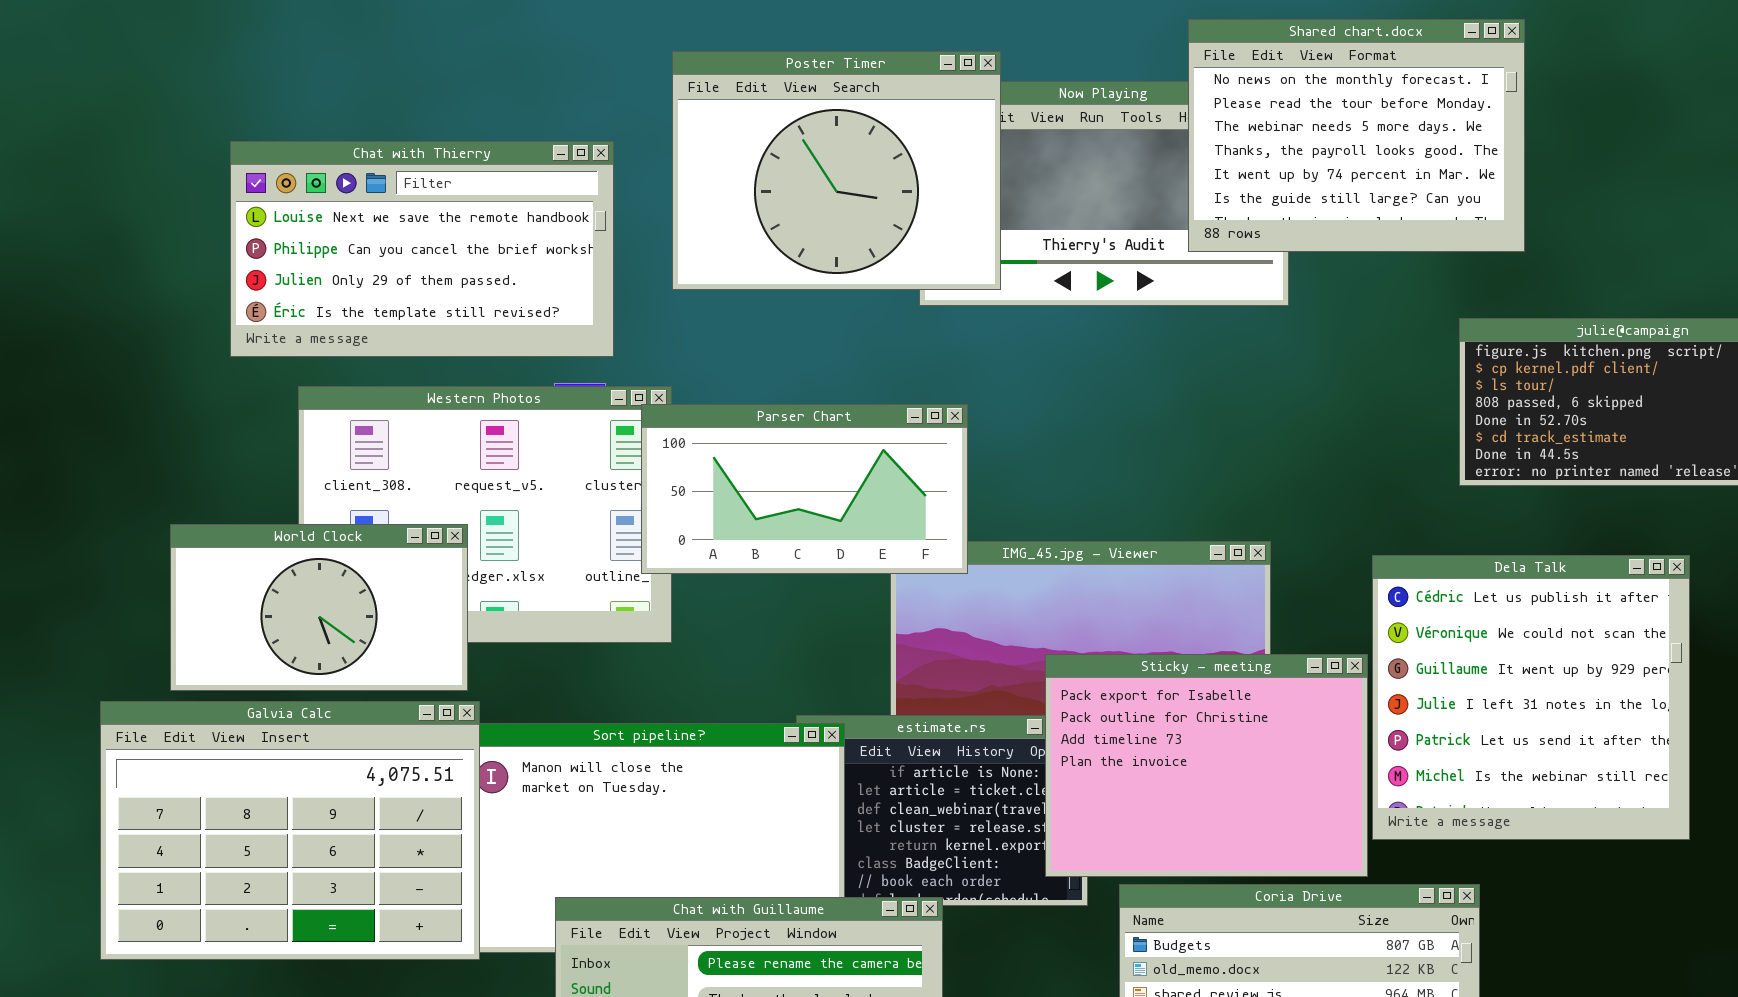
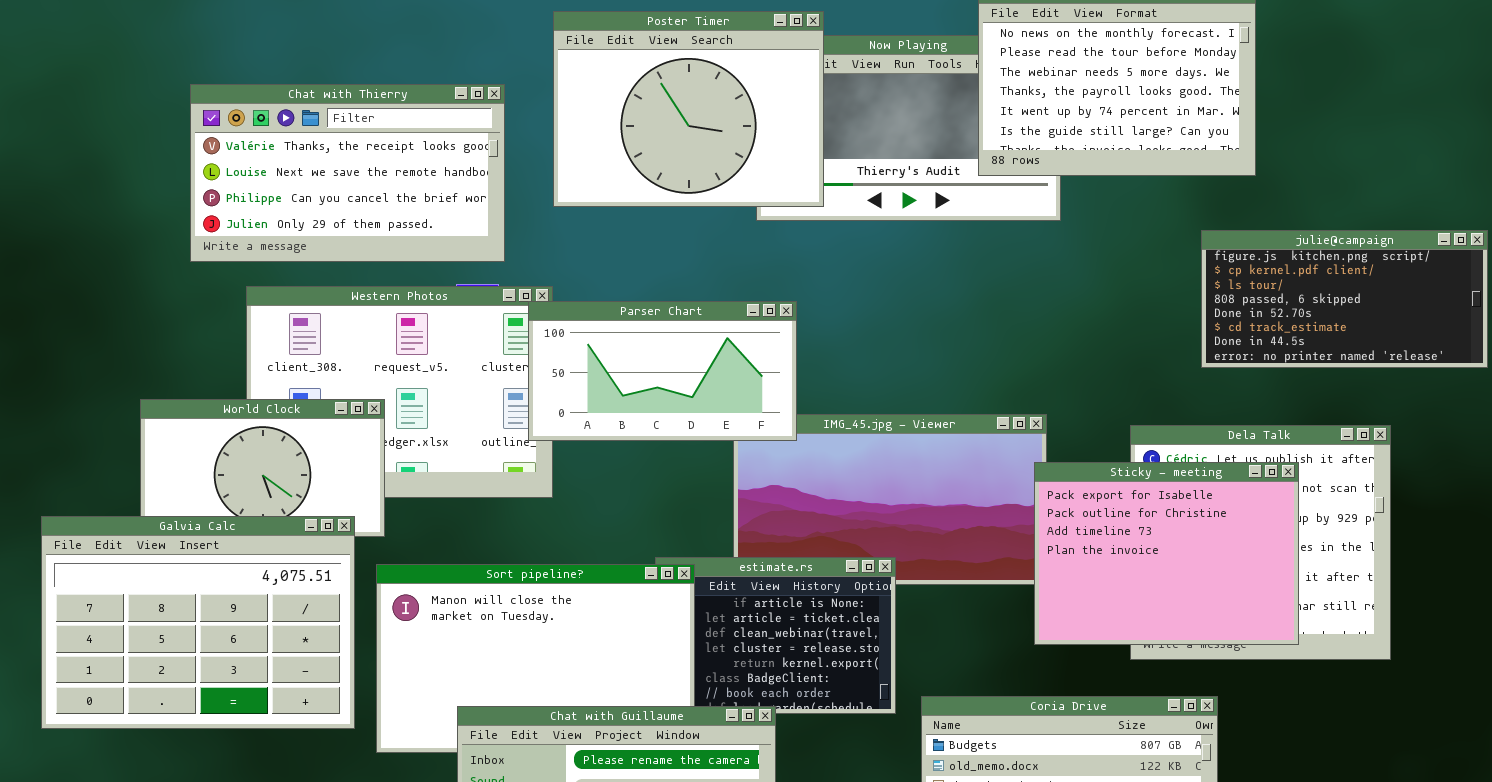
Chat with Thierry: [230,141,614,357] -> [190,84,505,262], scrolled up 1 row
Sticky - meeting: [1045,654,1368,877] -> [1034,462,1299,645], moved
Galvia Calc: [100,701,480,960] -> [41,516,355,729], moved

